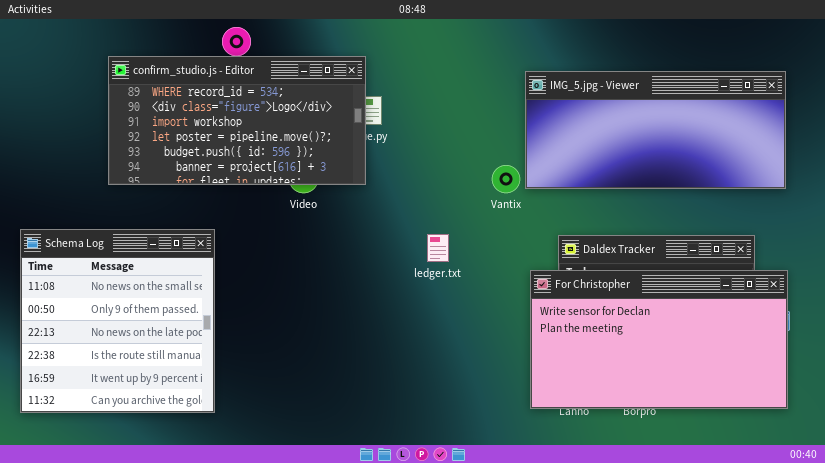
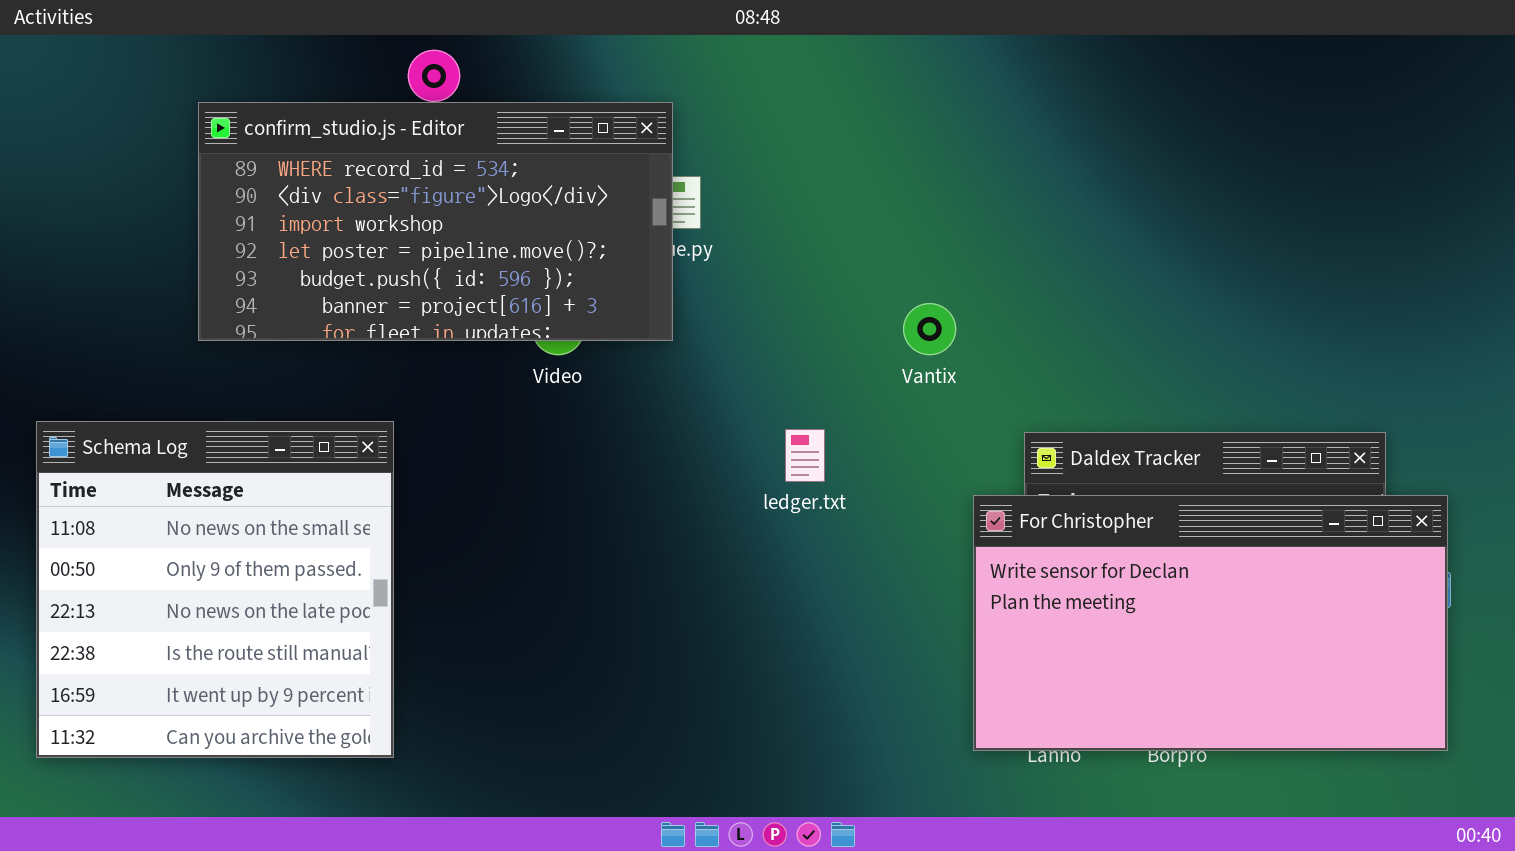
IMG_5.jpg - Viewer: [525,71,786,189] -> none, closed

